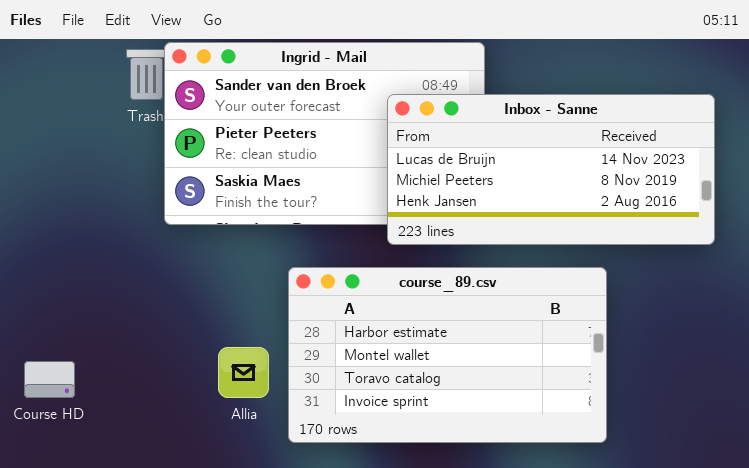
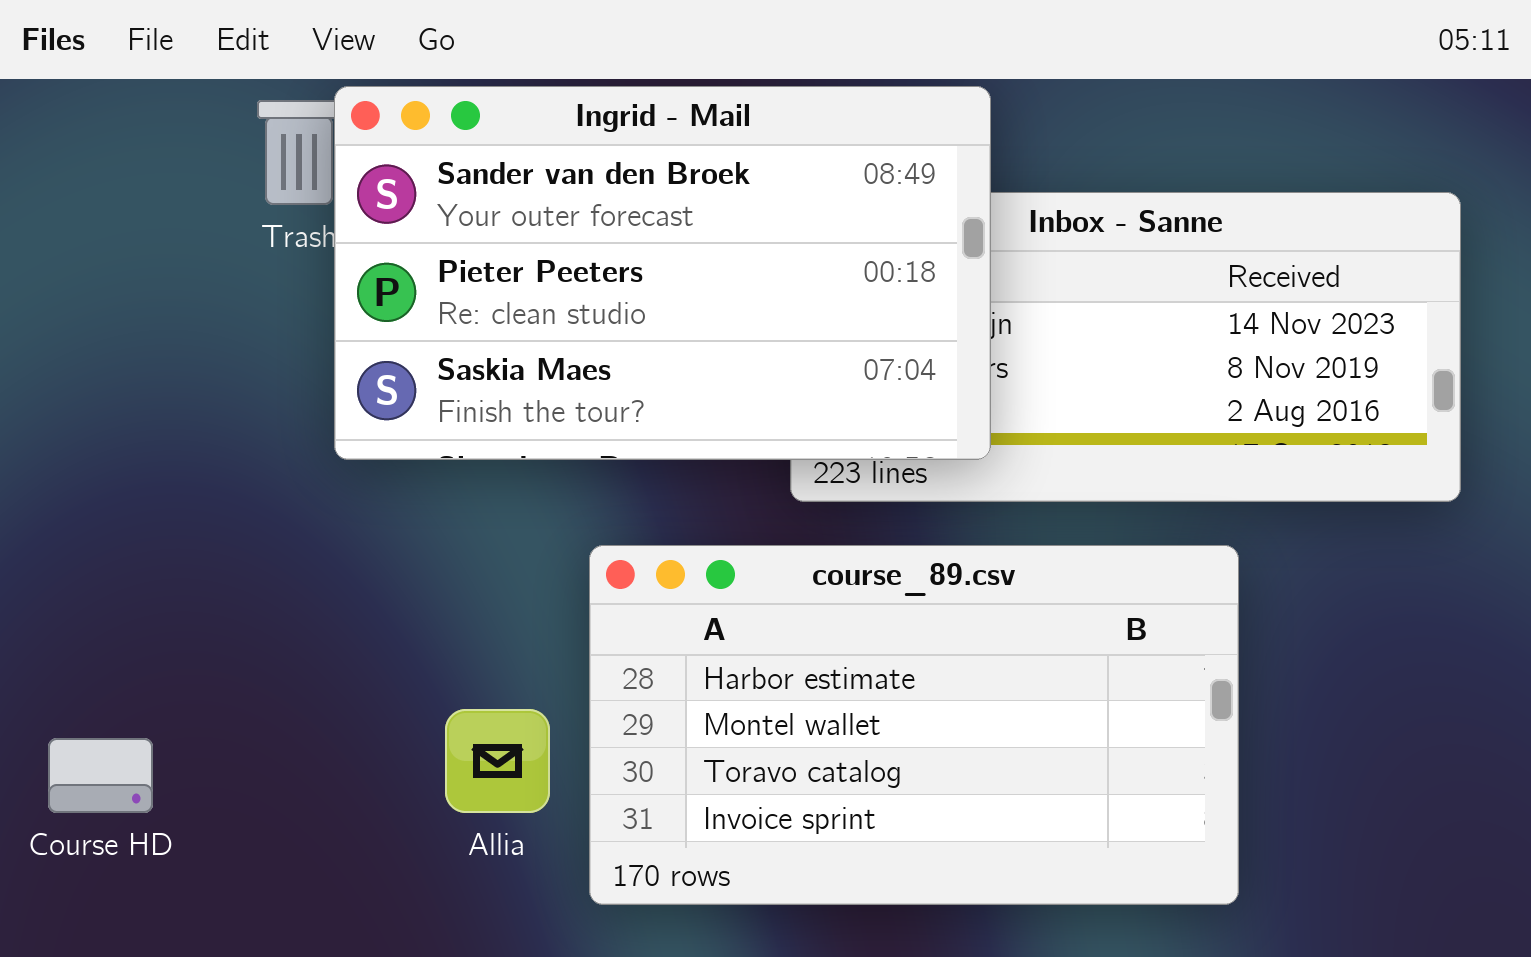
Ingrid - Mail: [164,42,485,225] -> [334,86,991,460], raised

